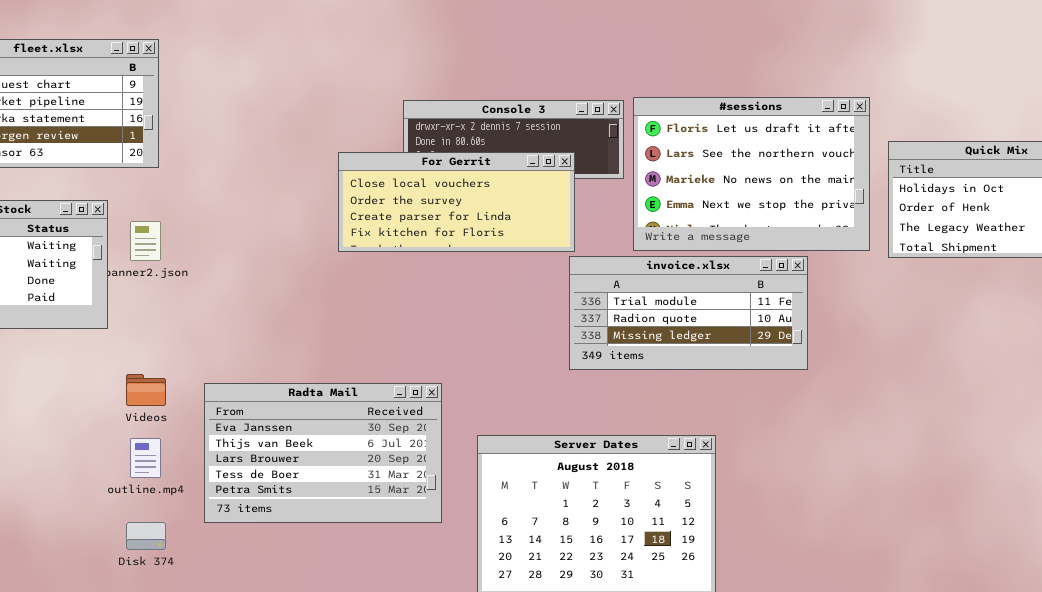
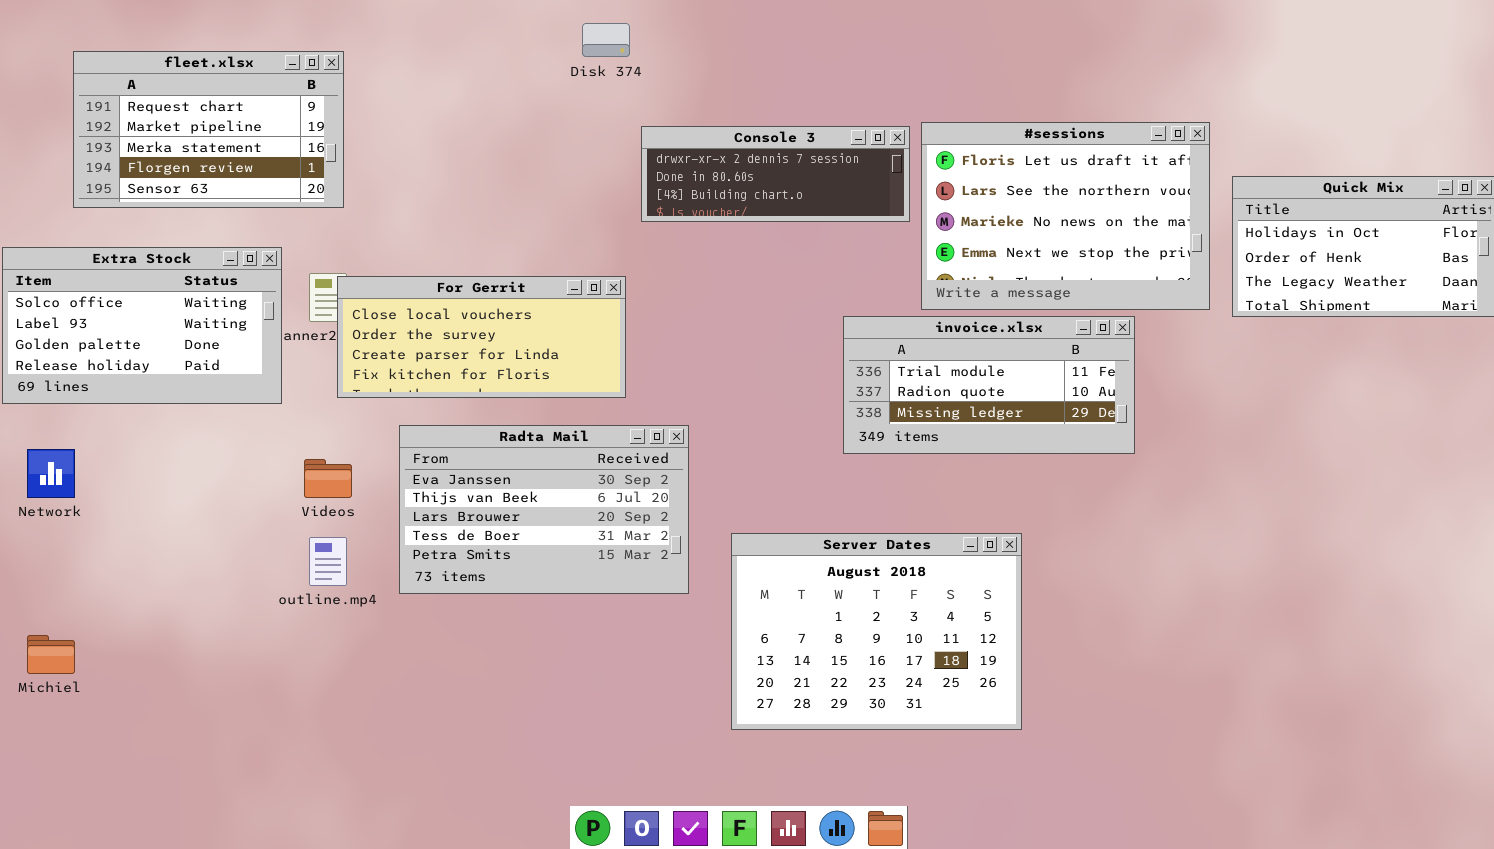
For Gerrit: [338,152,575,252] -> [337,276,626,398], moved
Radta Mail: [204,383,442,523] -> [399,425,689,594], moved
Disk 374: [126,522,166,550] -> [582,23,630,57], moved

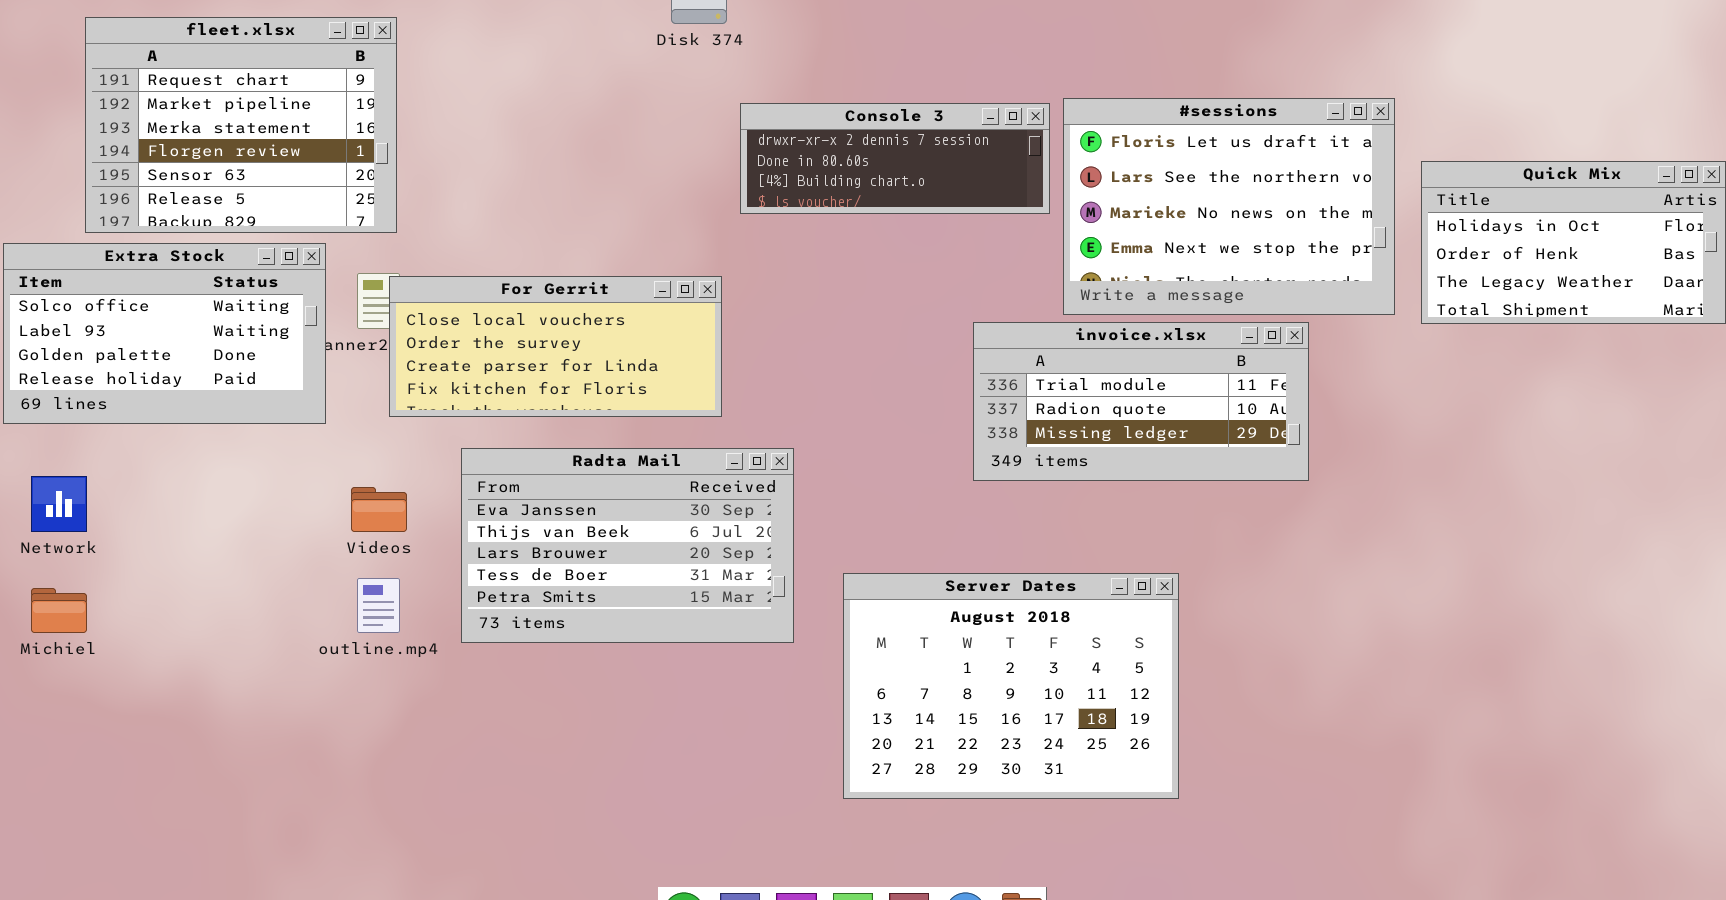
fleet.xlsx: [73,51,344,208] -> [85,17,397,233], resized
Michiel: [27,635,75,674] -> [31,588,87,633], moved

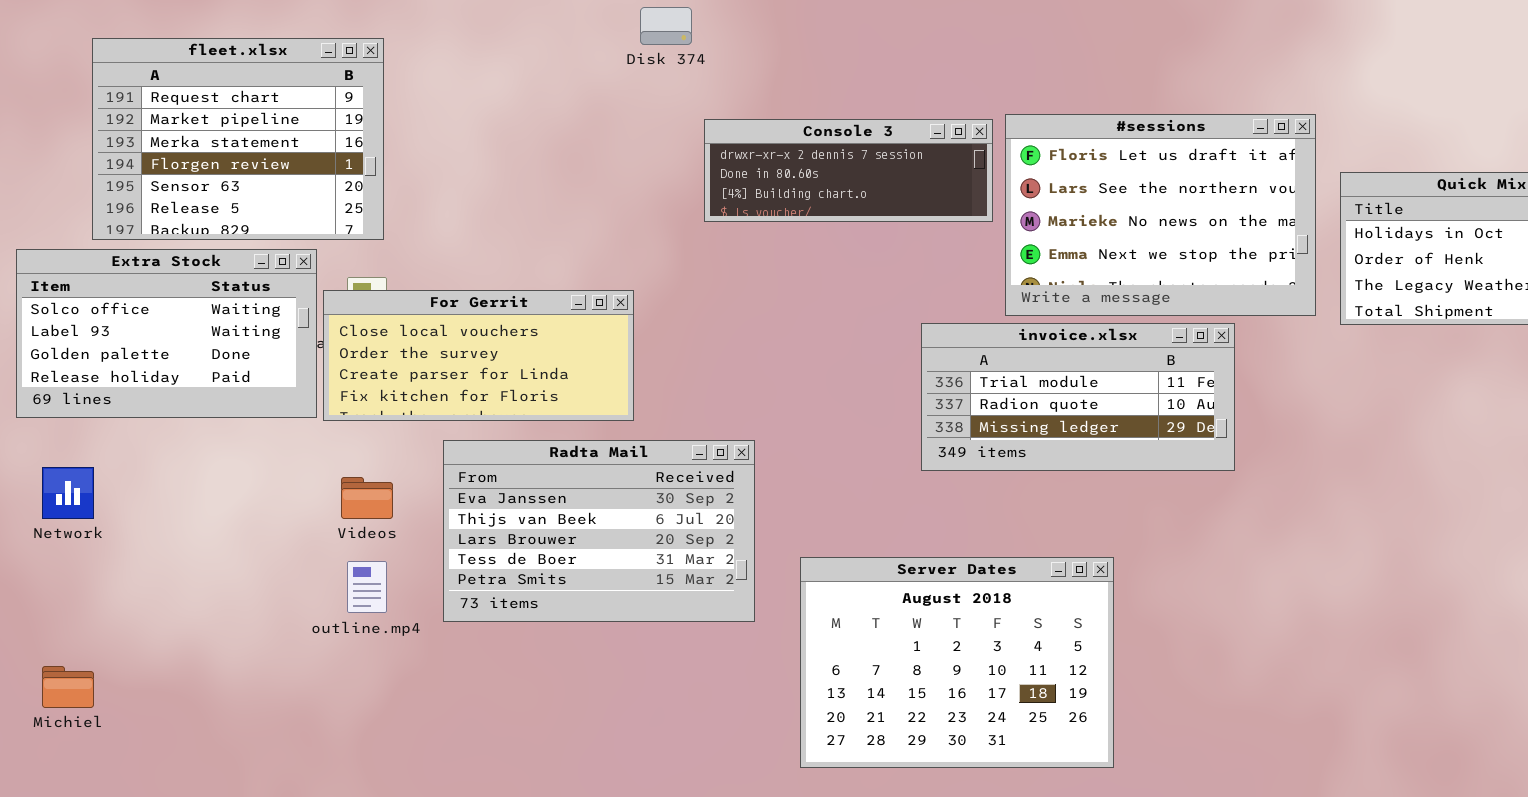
For Gerrit: [389,276,722,417] -> [323,290,634,421], moved
Michiel: [31,588,87,633] -> [42,666,94,708], moved

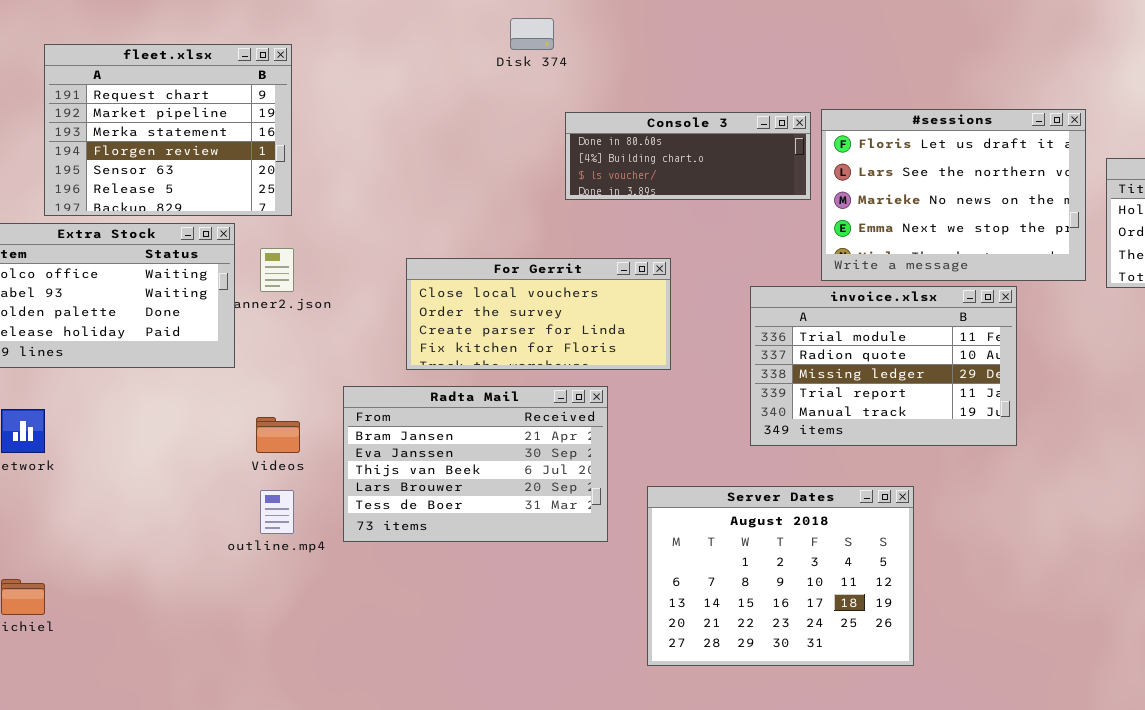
Console 3: [704,119,993,222] -> [565,112,811,200], scrolled down 1 row
For Gerrit: [323,290,634,421] -> [406,258,671,370], moved
invoice.xlsx: [921,323,1235,471] -> [750,286,1017,446], resized
Radta Mail: [443,440,755,622] -> [343,386,608,542], scrolled up 1 row

